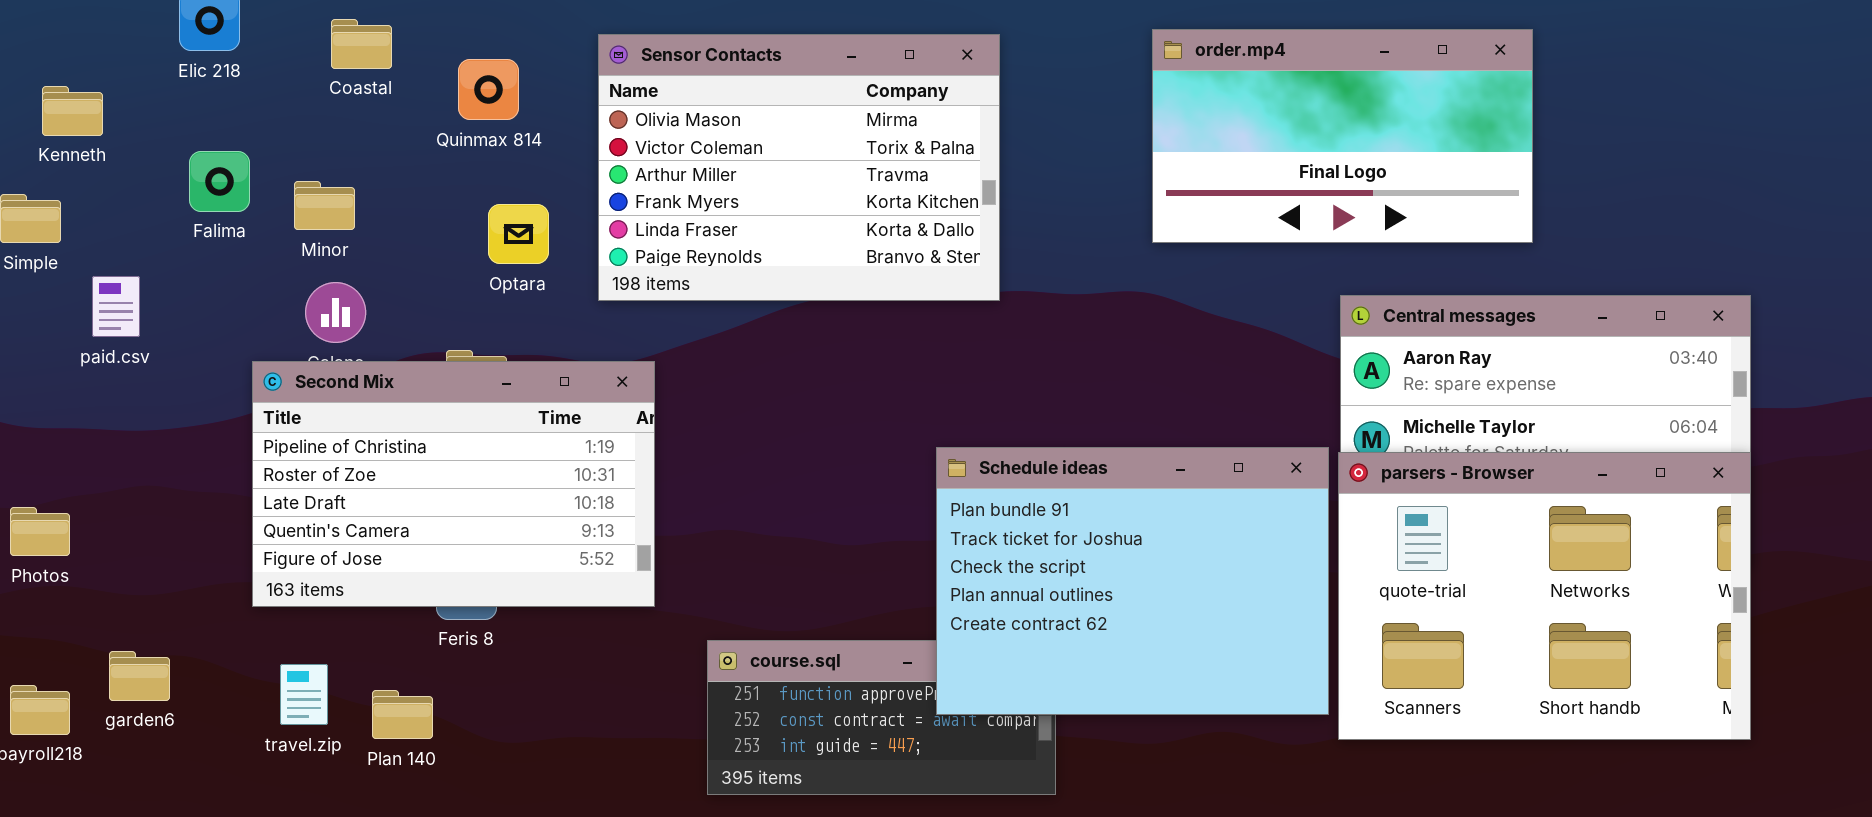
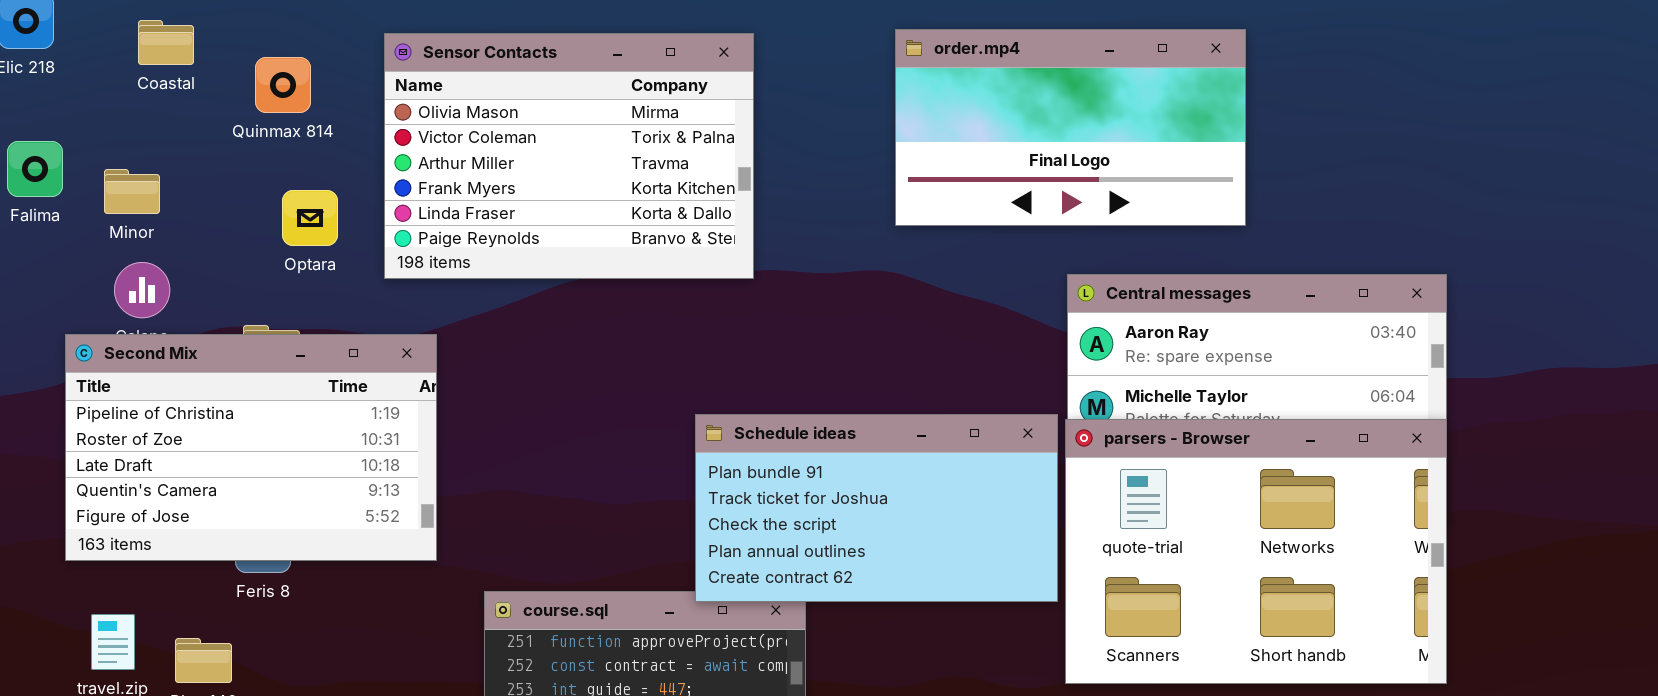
Schedule ideas: [936,447,1329,715] -> [695,414,1058,602], resized

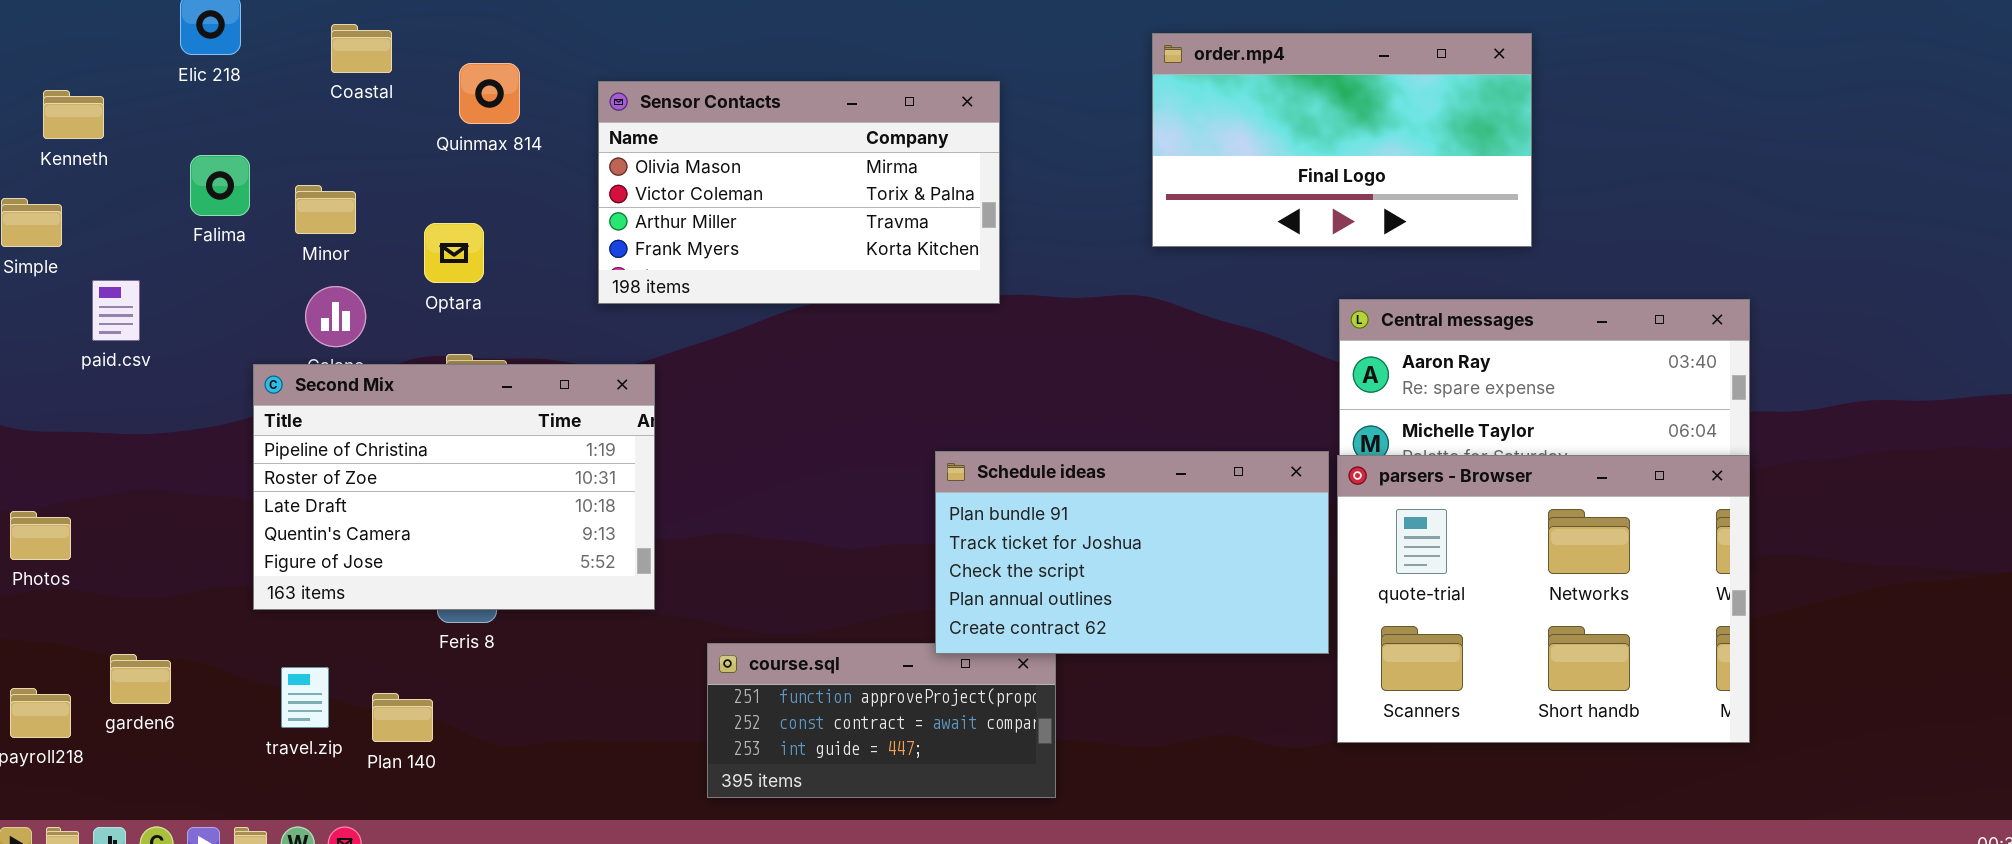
Sensor Contacts: [384,33,754,279] -> [598,81,1000,304], resized
Optara: [282,190,338,246] -> [424,223,484,283], moved

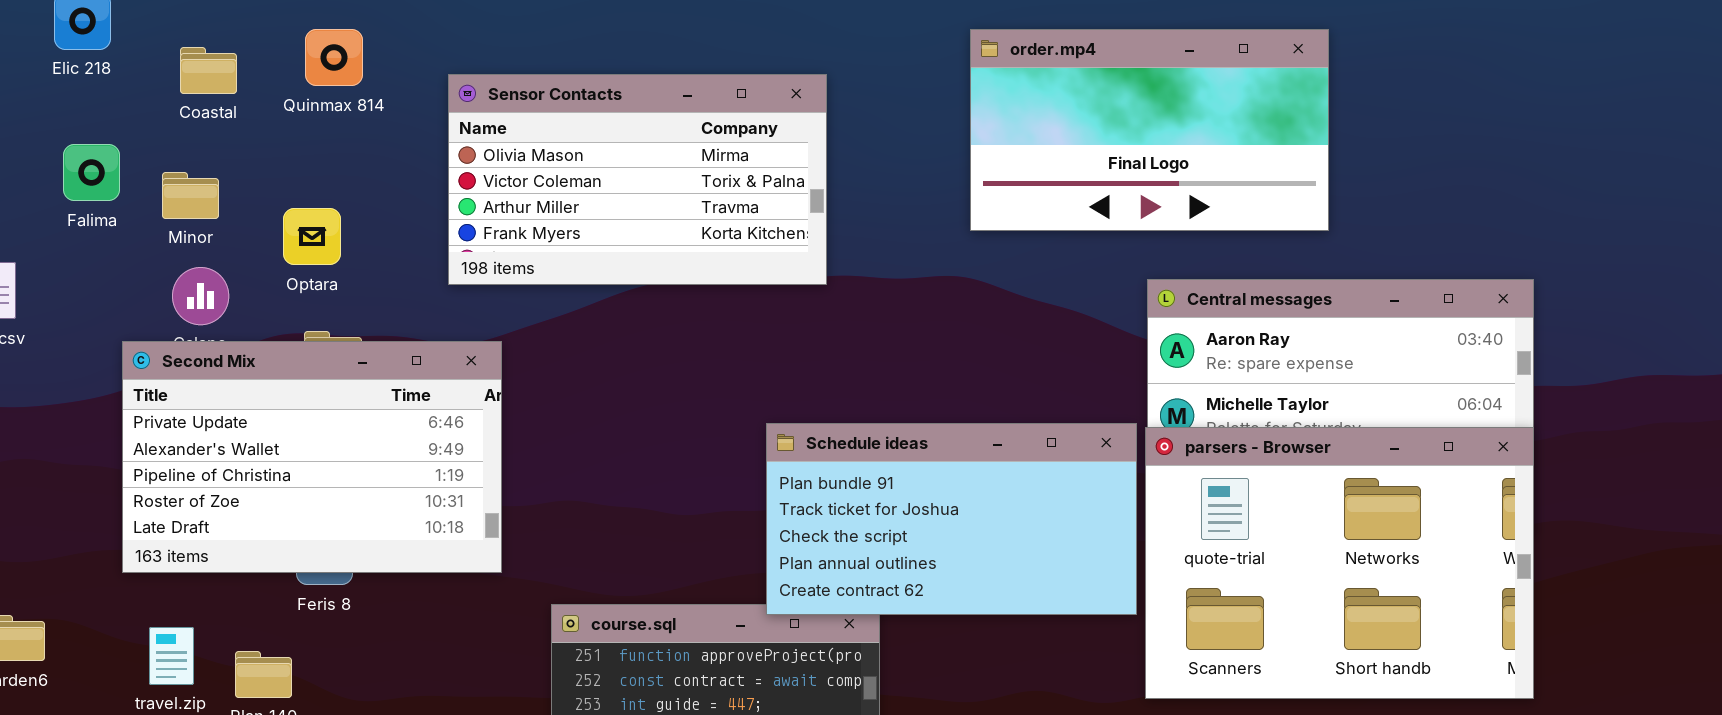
Coastal: [331,24,392,73] -> [180,47,237,94], moved
Quinmax 814: [459,63,520,124] -> [305,29,363,86], moved
Second Mix: [253,364,655,610] -> [122,341,502,573], scrolled up 2 rows

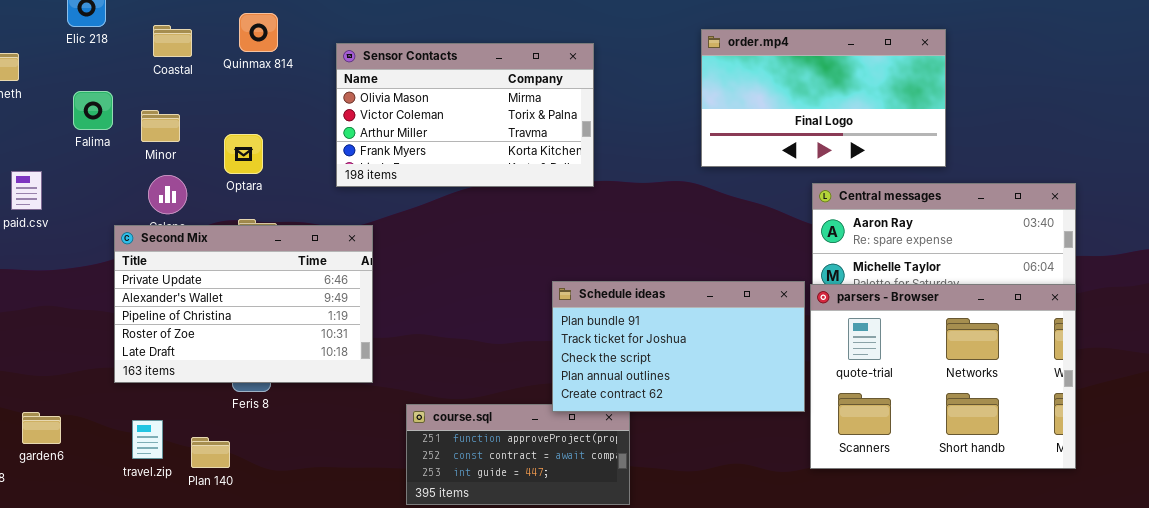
order.mp4: [970,29,1329,231] -> [701,29,946,167], moved

